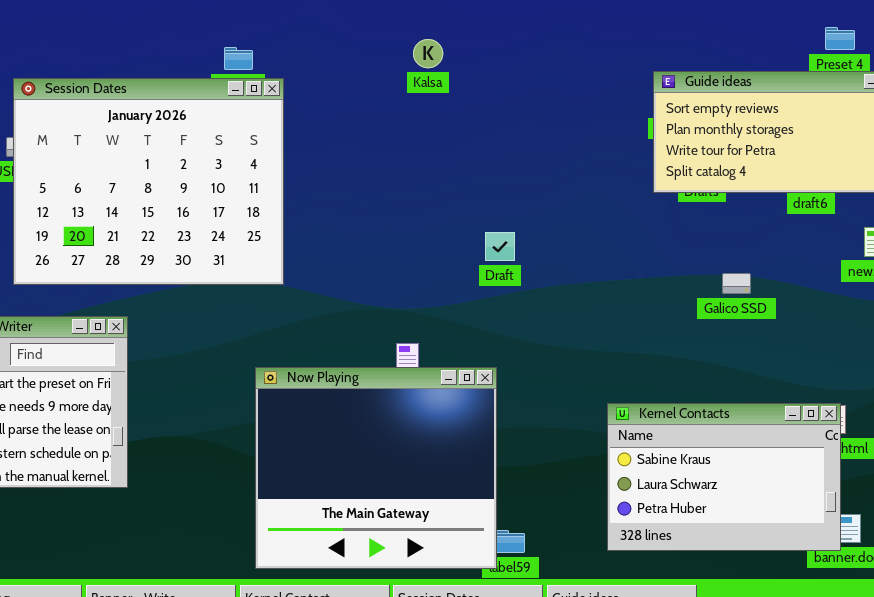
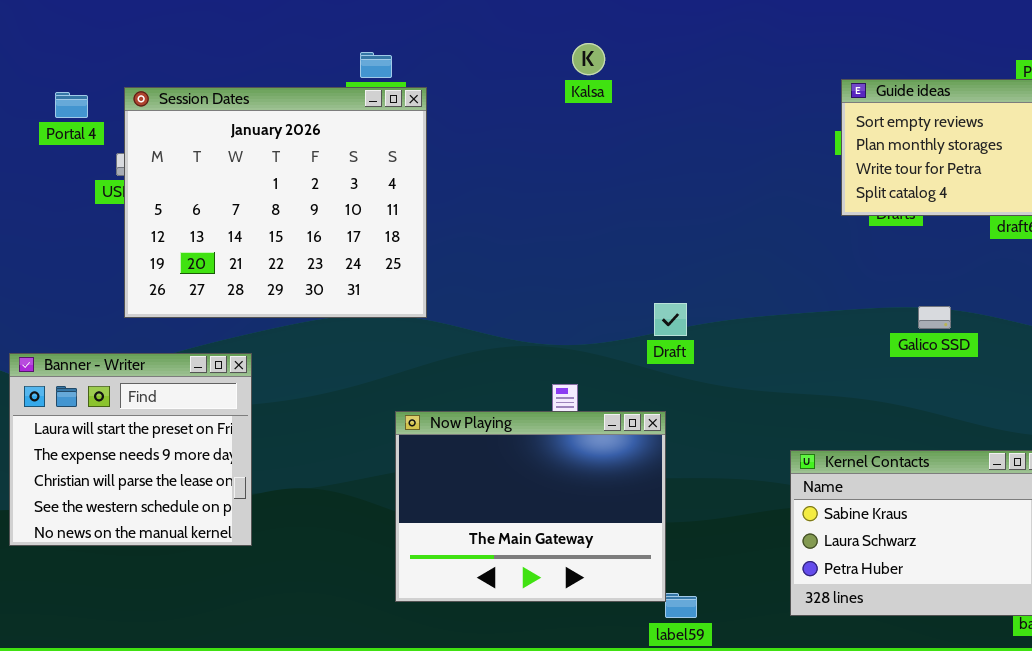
Draft: [485,232,515,261] -> [654,303,687,336], moved
Now Playing: [255,367,497,569] -> [395,411,666,602], resized

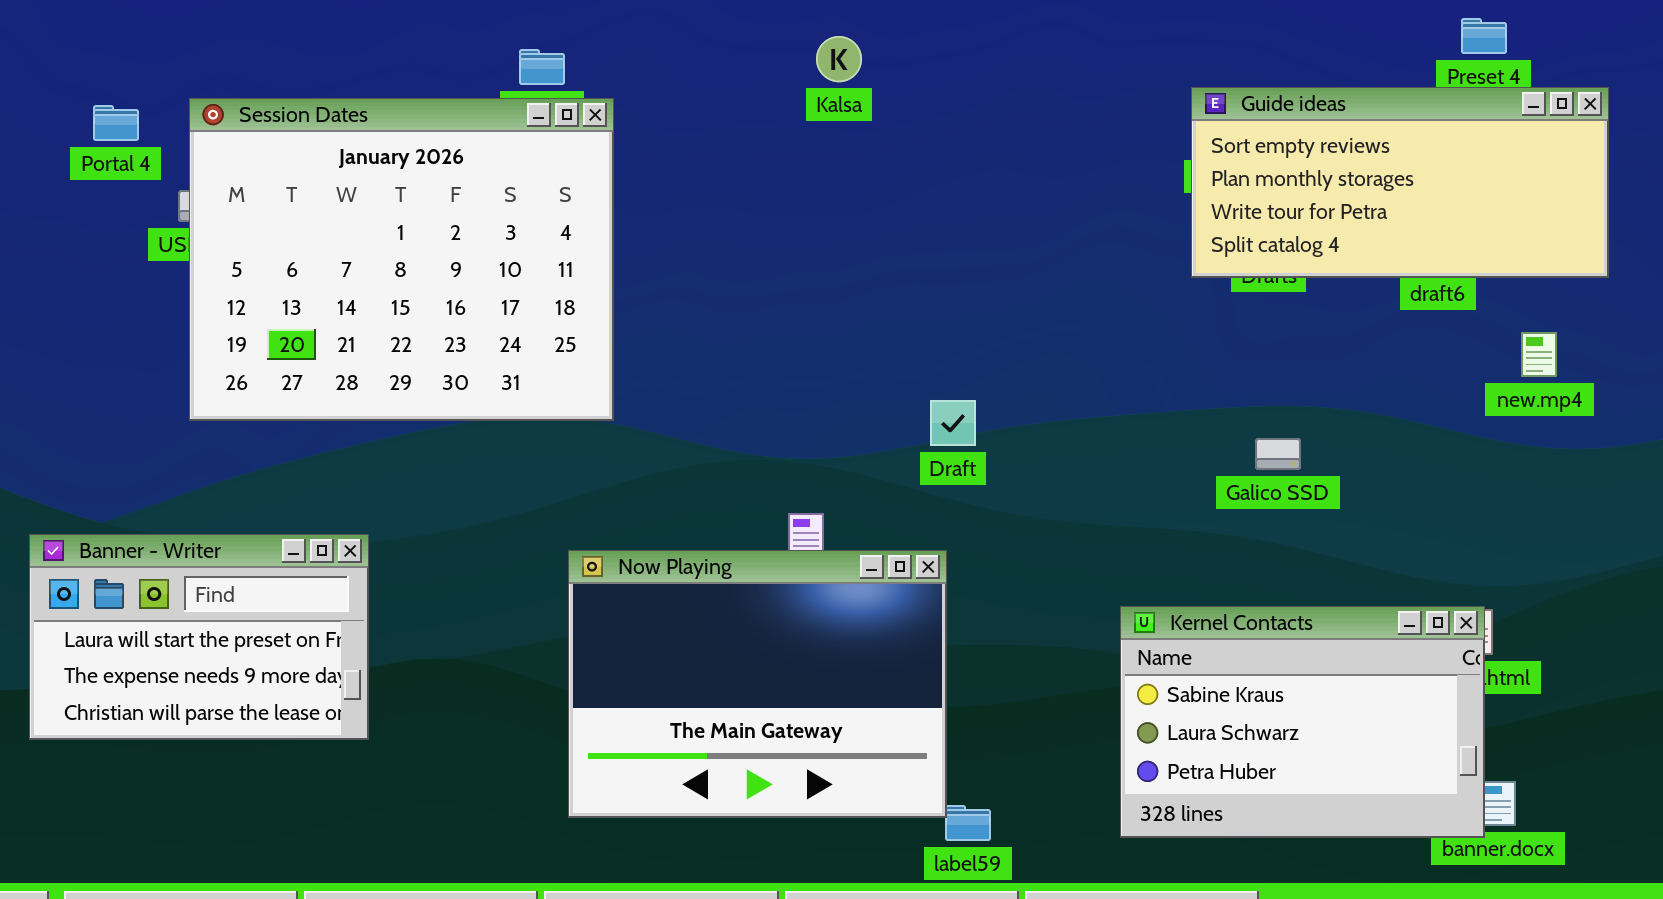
Galico SSD: [918,306,951,329] -> [1255,438,1301,470], moved
Banner - Writer: [9,353,252,546] -> [29,534,369,740], resized

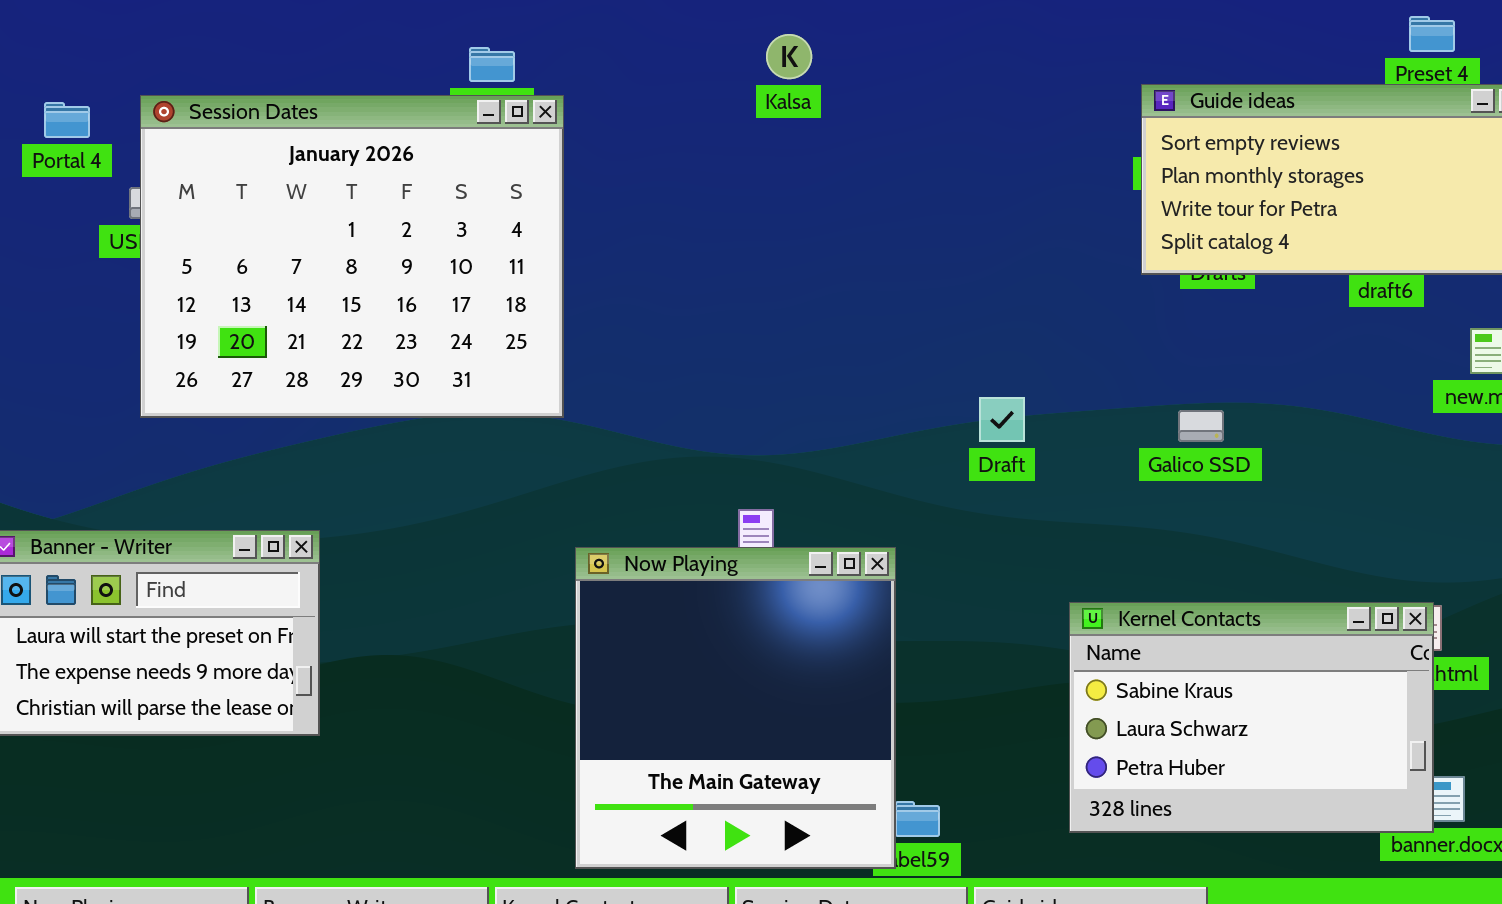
Draft: [930,400,976,446] -> [979,397,1025,442], moved
Galico SSD: [1255,438,1301,470] -> [1178,410,1224,442], moved
Now Playing: [568,550,947,818] -> [575,547,896,869], resized

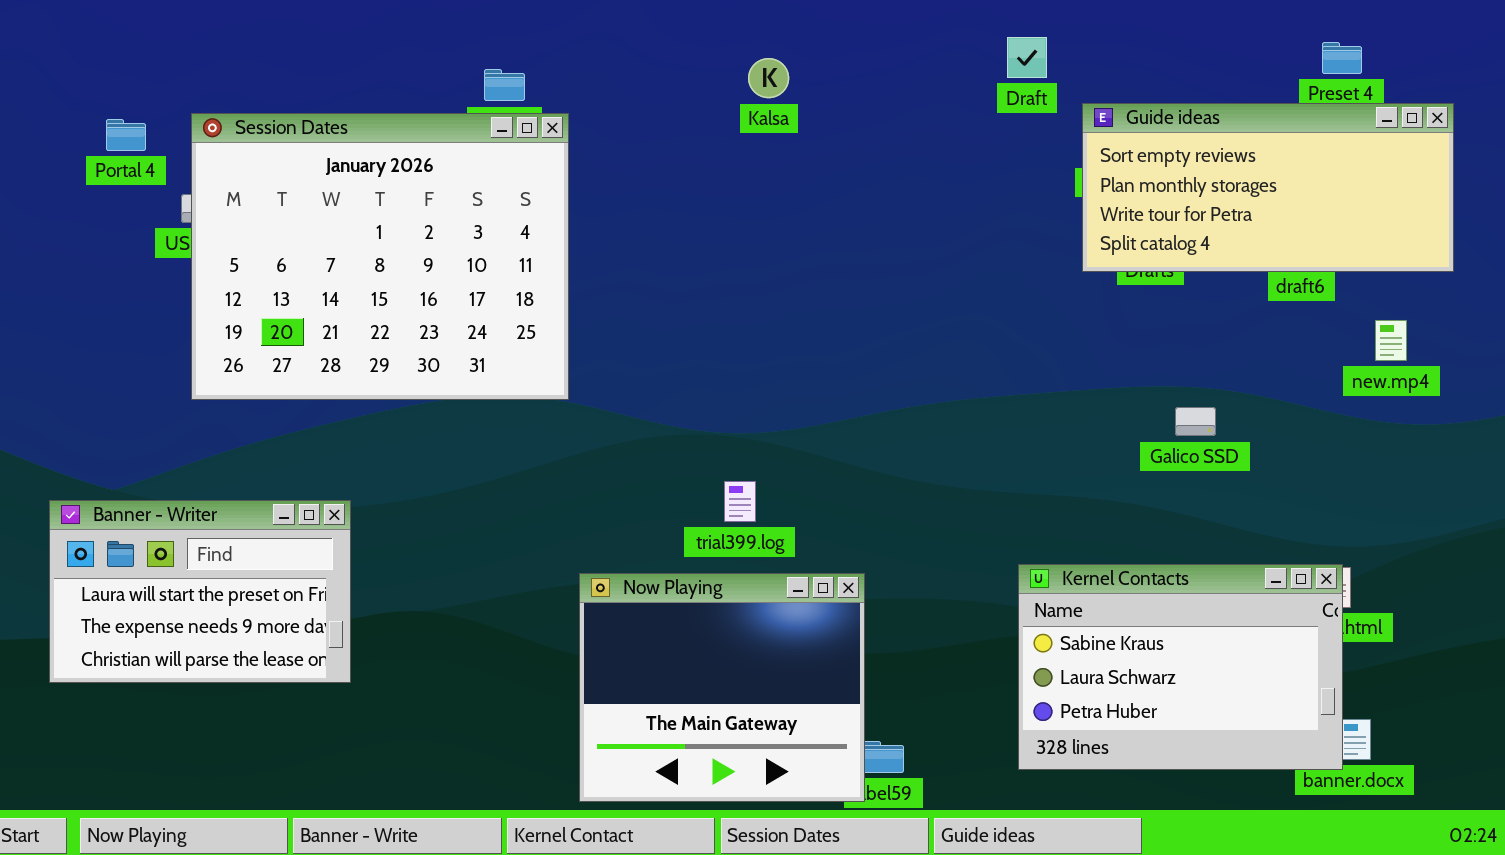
Draft: [979,397,1025,442] -> [1007,37,1047,78], moved
Galico SSD: [1178,410,1224,442] -> [1175,407,1216,436], moved
Now Playing: [575,547,896,869] -> [579,573,865,802], resized

